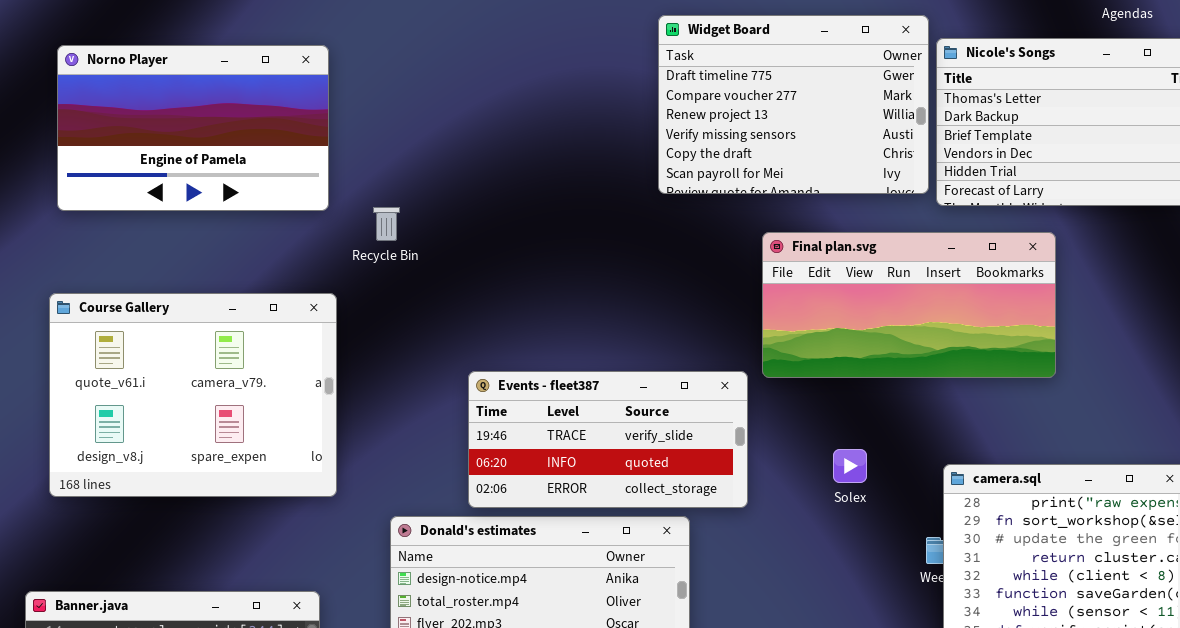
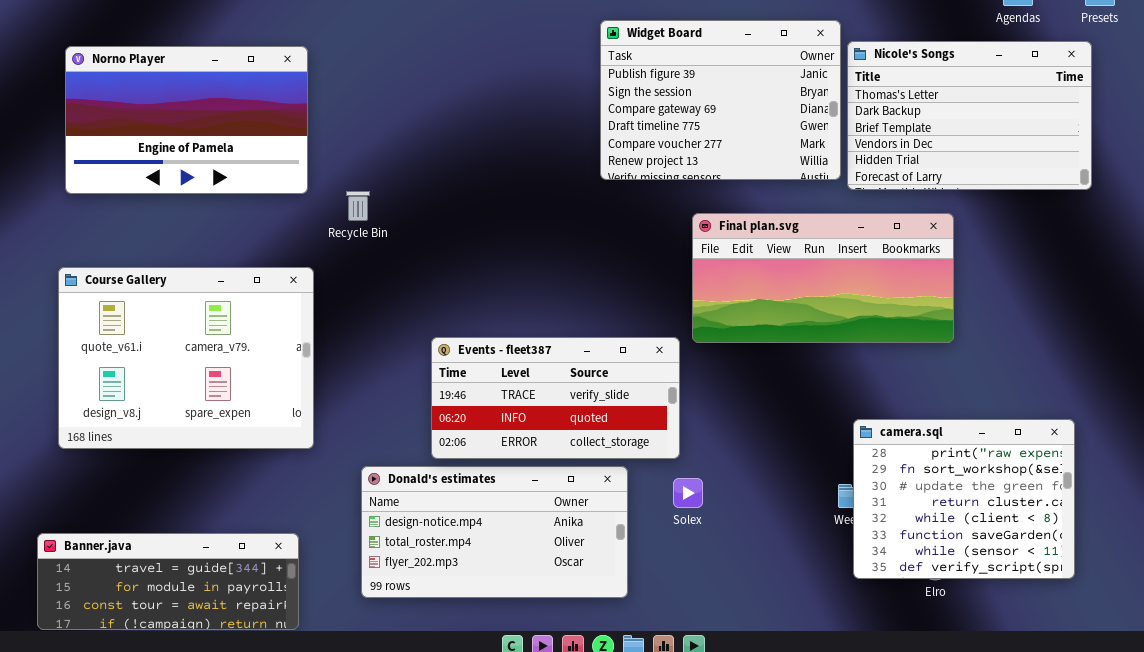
Widget Board: [658,15,929,194] -> [600,20,841,180], scrolled up 3 rows
Solex: [833,449,867,483] -> [673,478,703,508], moved

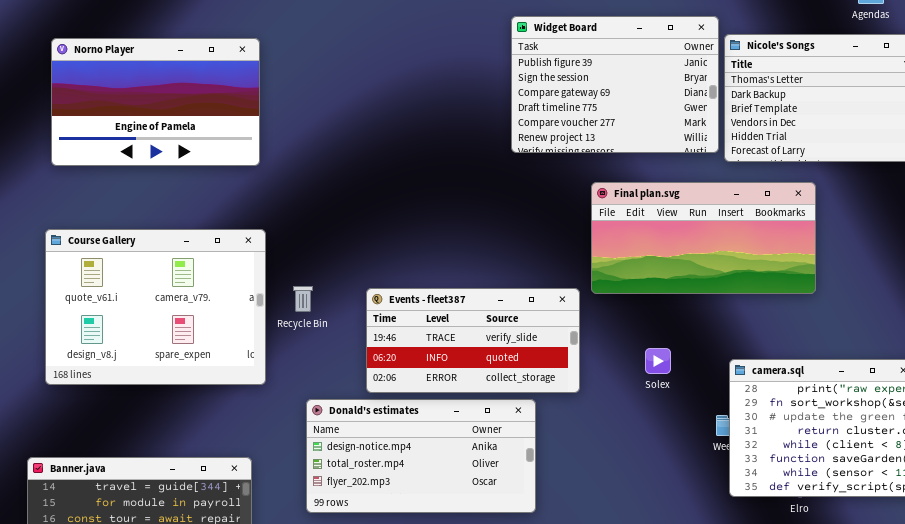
Recycle Bin: [346,191,370,221] -> [293,286,313,312], moved
Solex: [673,478,703,508] -> [645,348,671,374], moved

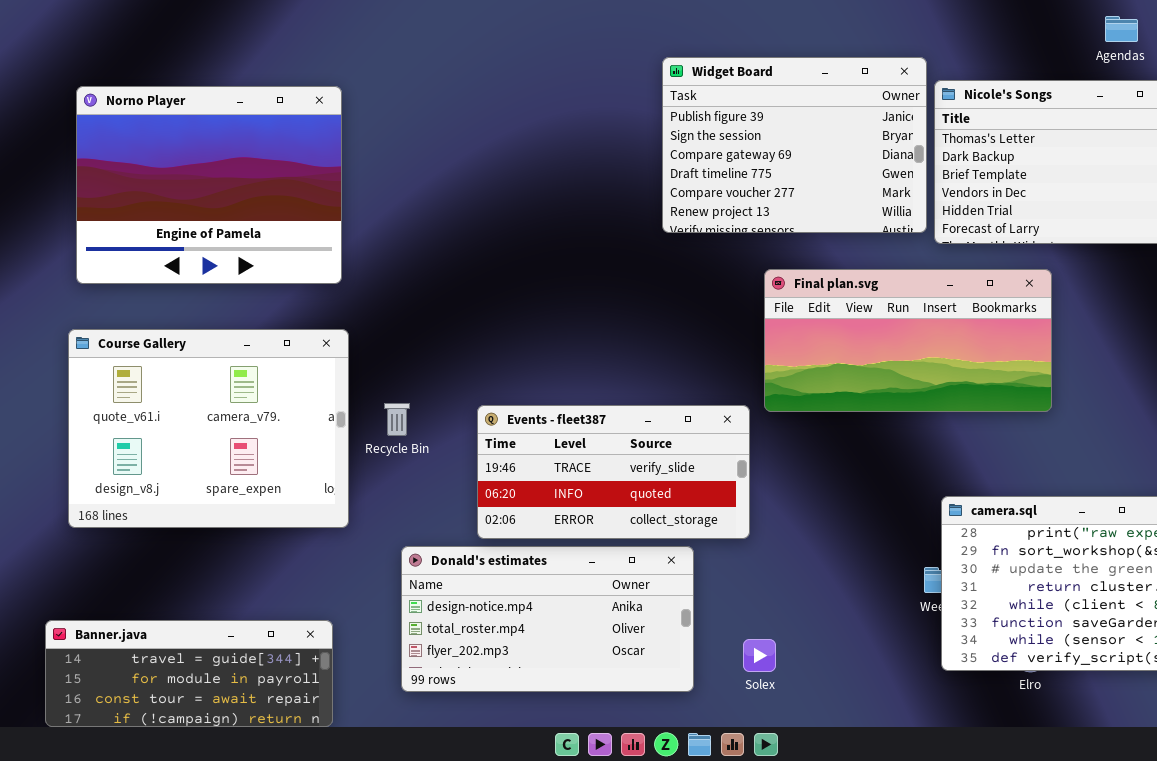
Norno Player: [51,38,260,166] -> [76,86,342,284], resized
Solex: [645,348,671,374] -> [743,639,776,672], moved

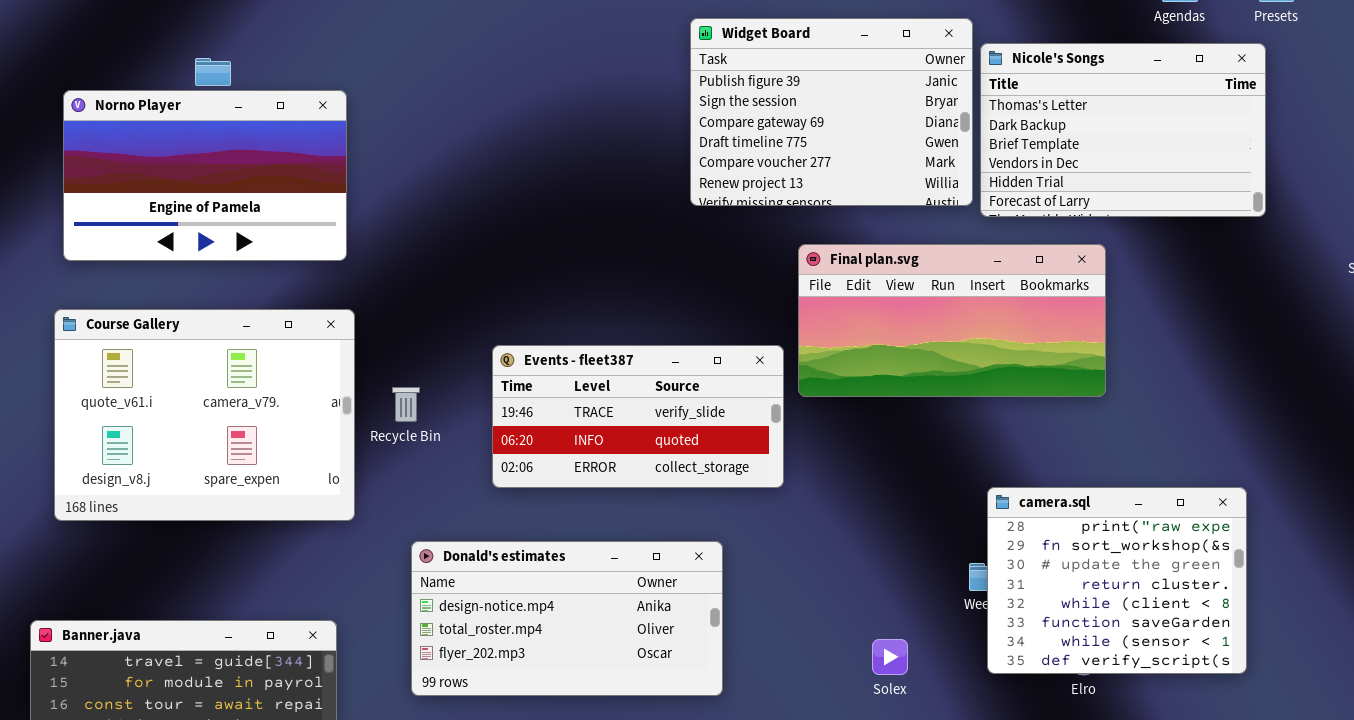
Norno Player: [76,86,342,284] -> [63,90,347,261], resized
Events - fleet387: [477,405,750,539] -> [492,345,784,488], moved
Solex: [743,639,776,672] -> [872,639,908,675], moved

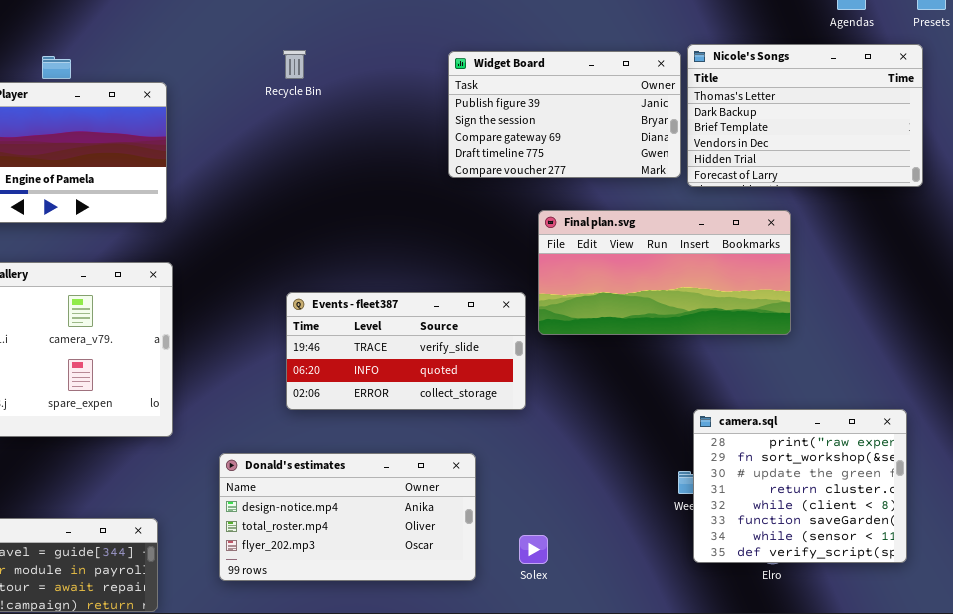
Widget Board: [690,18,973,206] -> [448,51,681,178], resized
Recycle Bin: [392,387,420,422] -> [283,50,306,79], moved
Solex: [872,639,908,675] -> [519,535,548,564], moved

